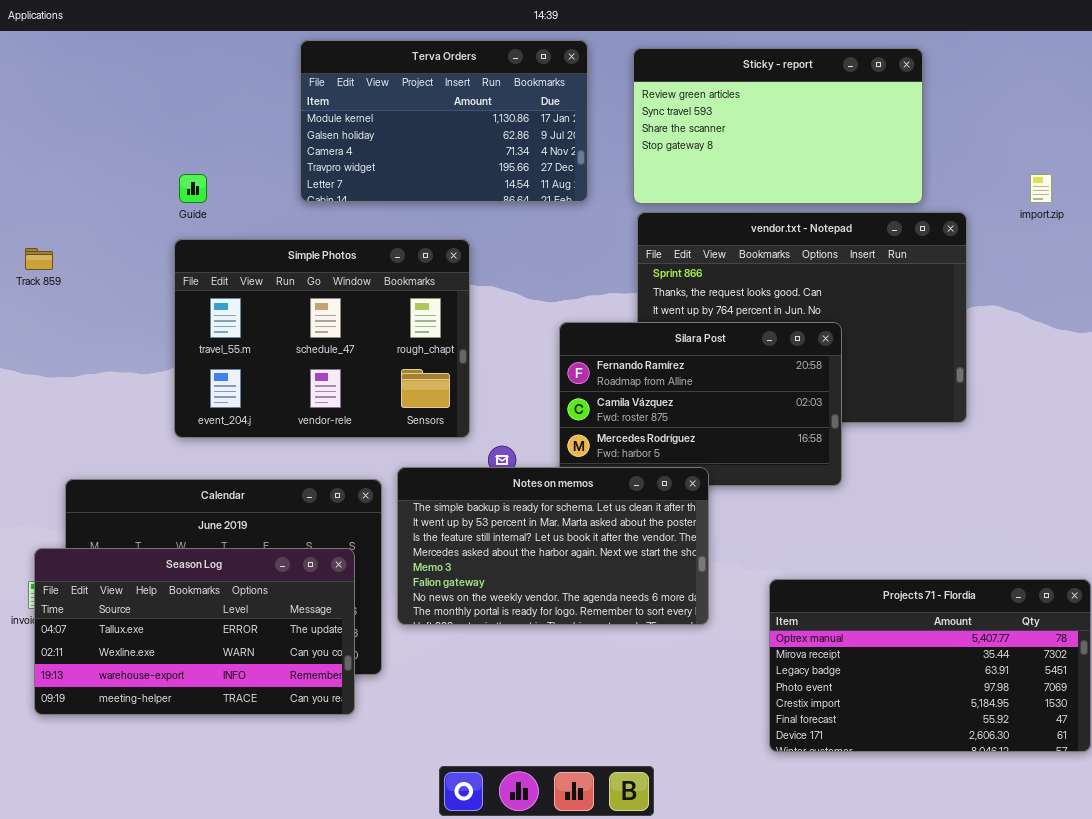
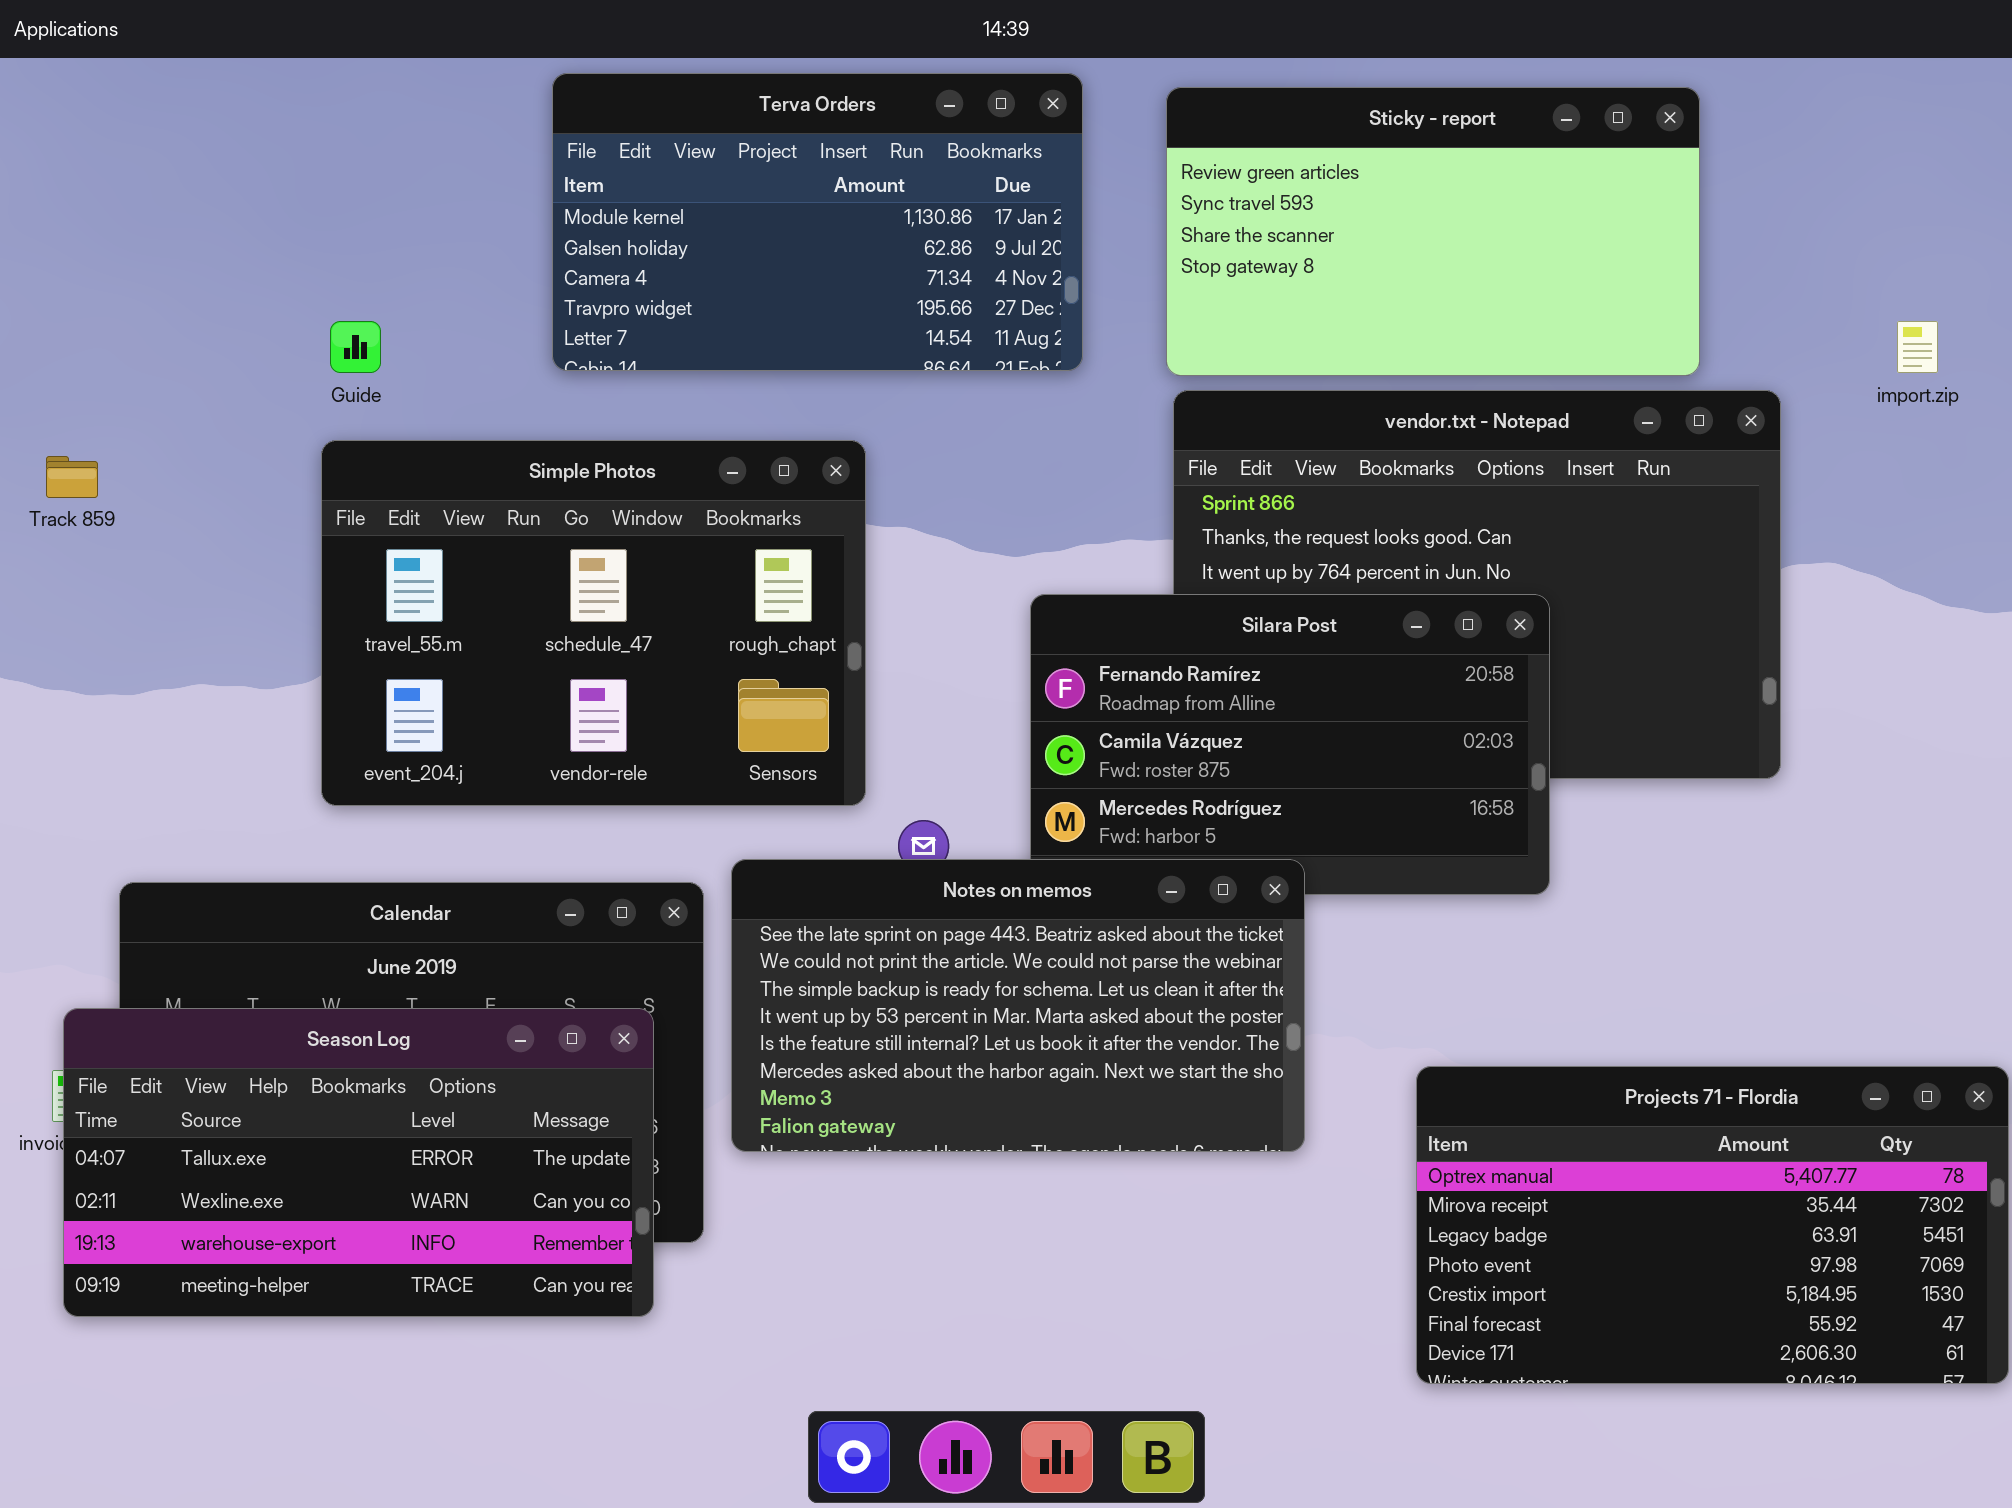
Notes on memos: [397,467,709,625] -> [731,859,1305,1152], scrolled up 2 rows

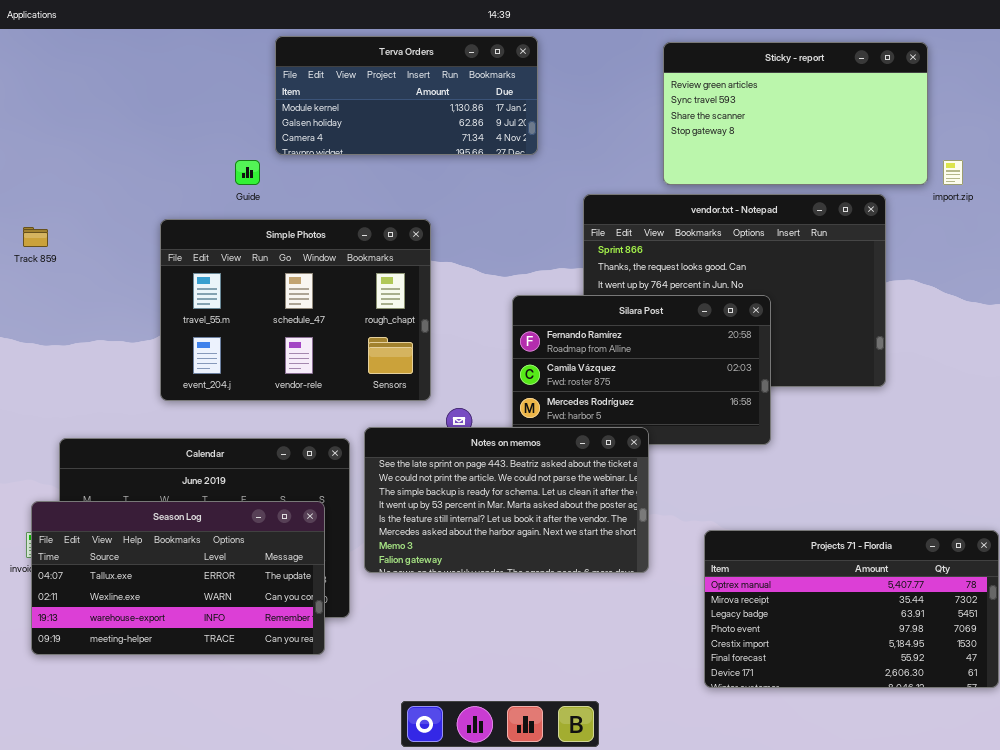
Terva Orders: [552,73,1083,371] -> [275,36,538,155], resized
Sticky - report: [1166,87,1700,376] -> [663,42,928,185], moved
Guide: [330,321,381,373] -> [235,160,260,185], moved

